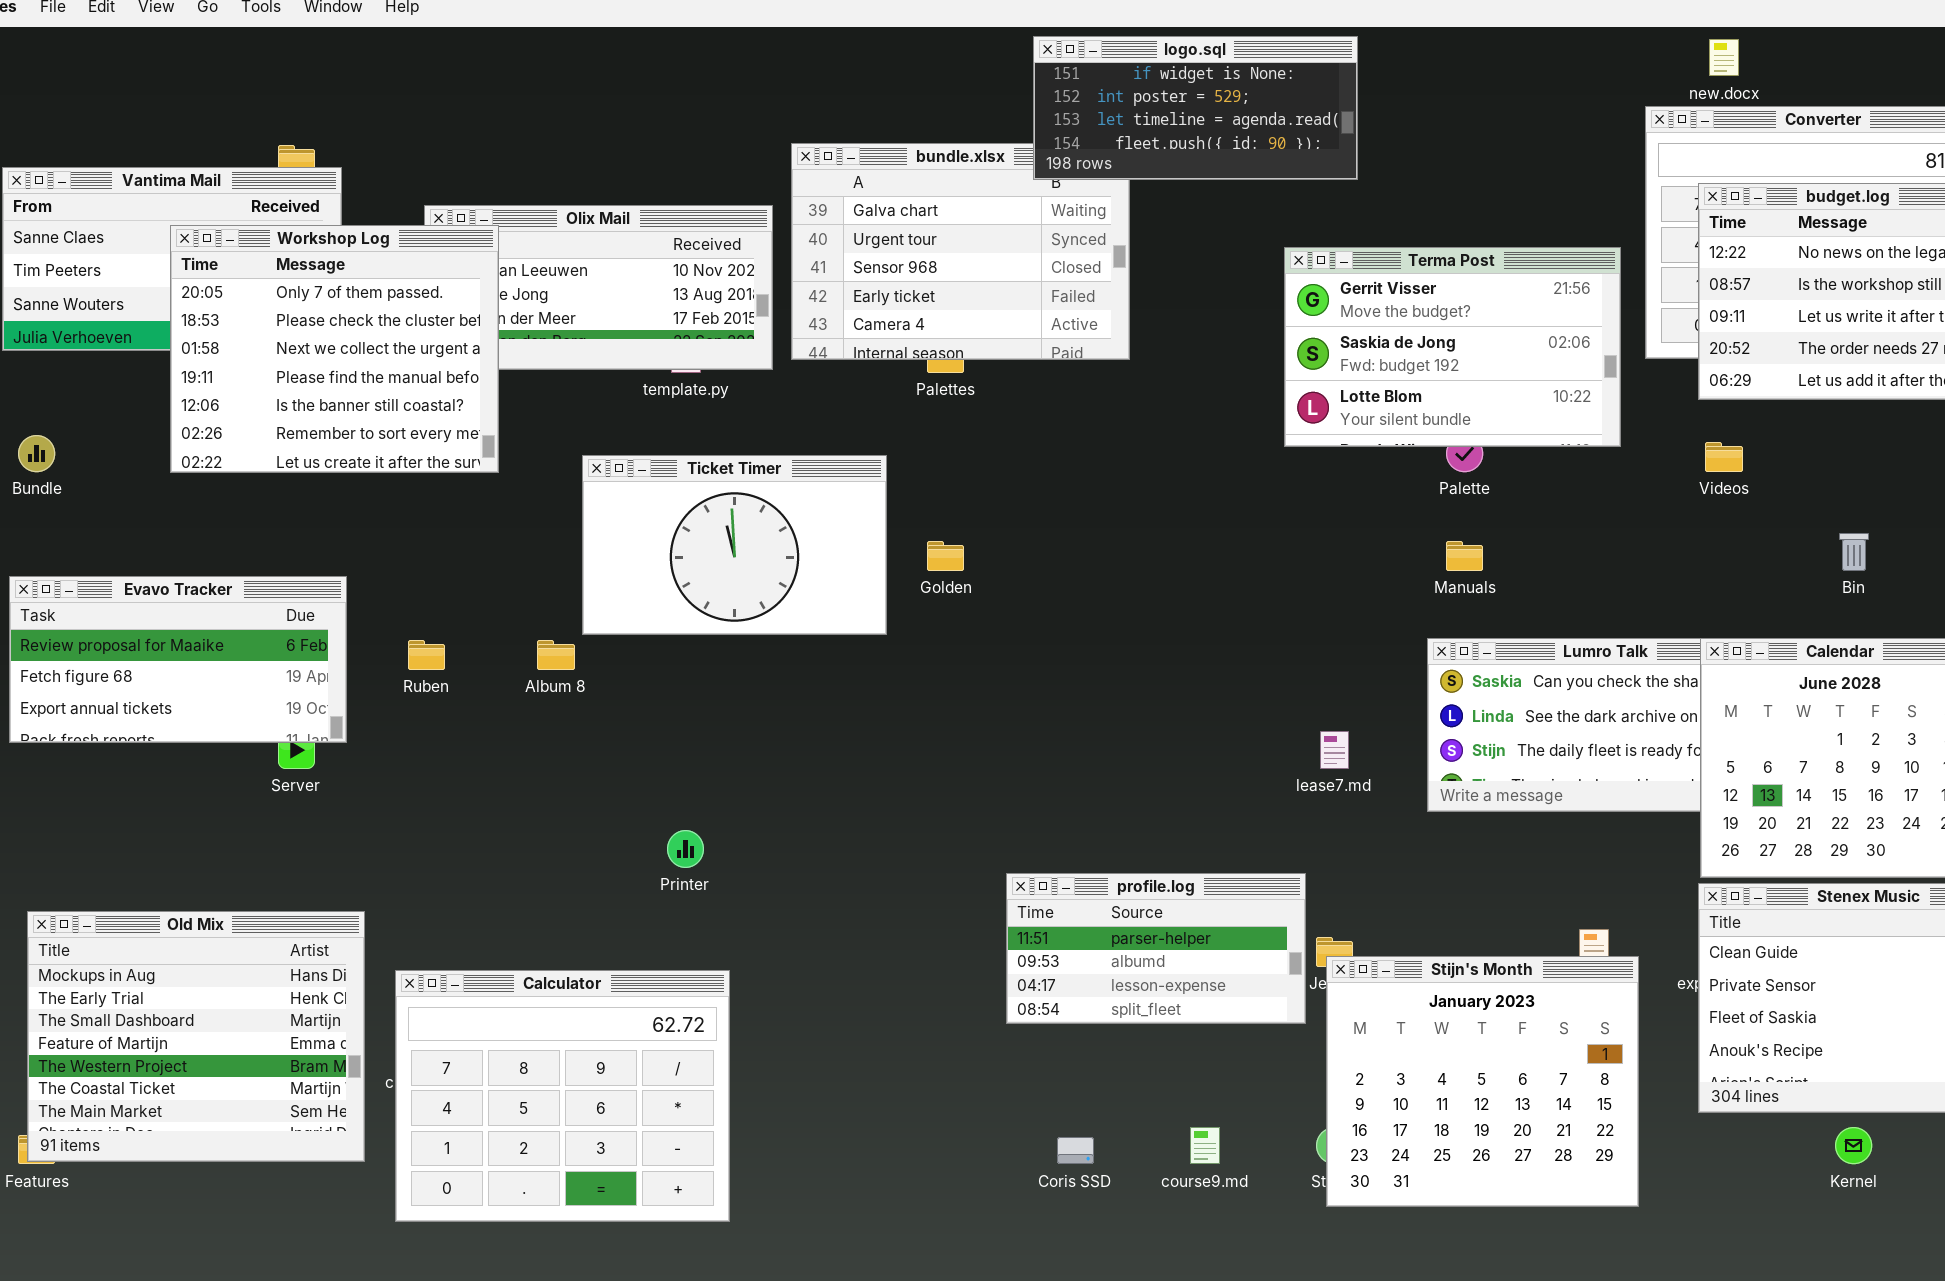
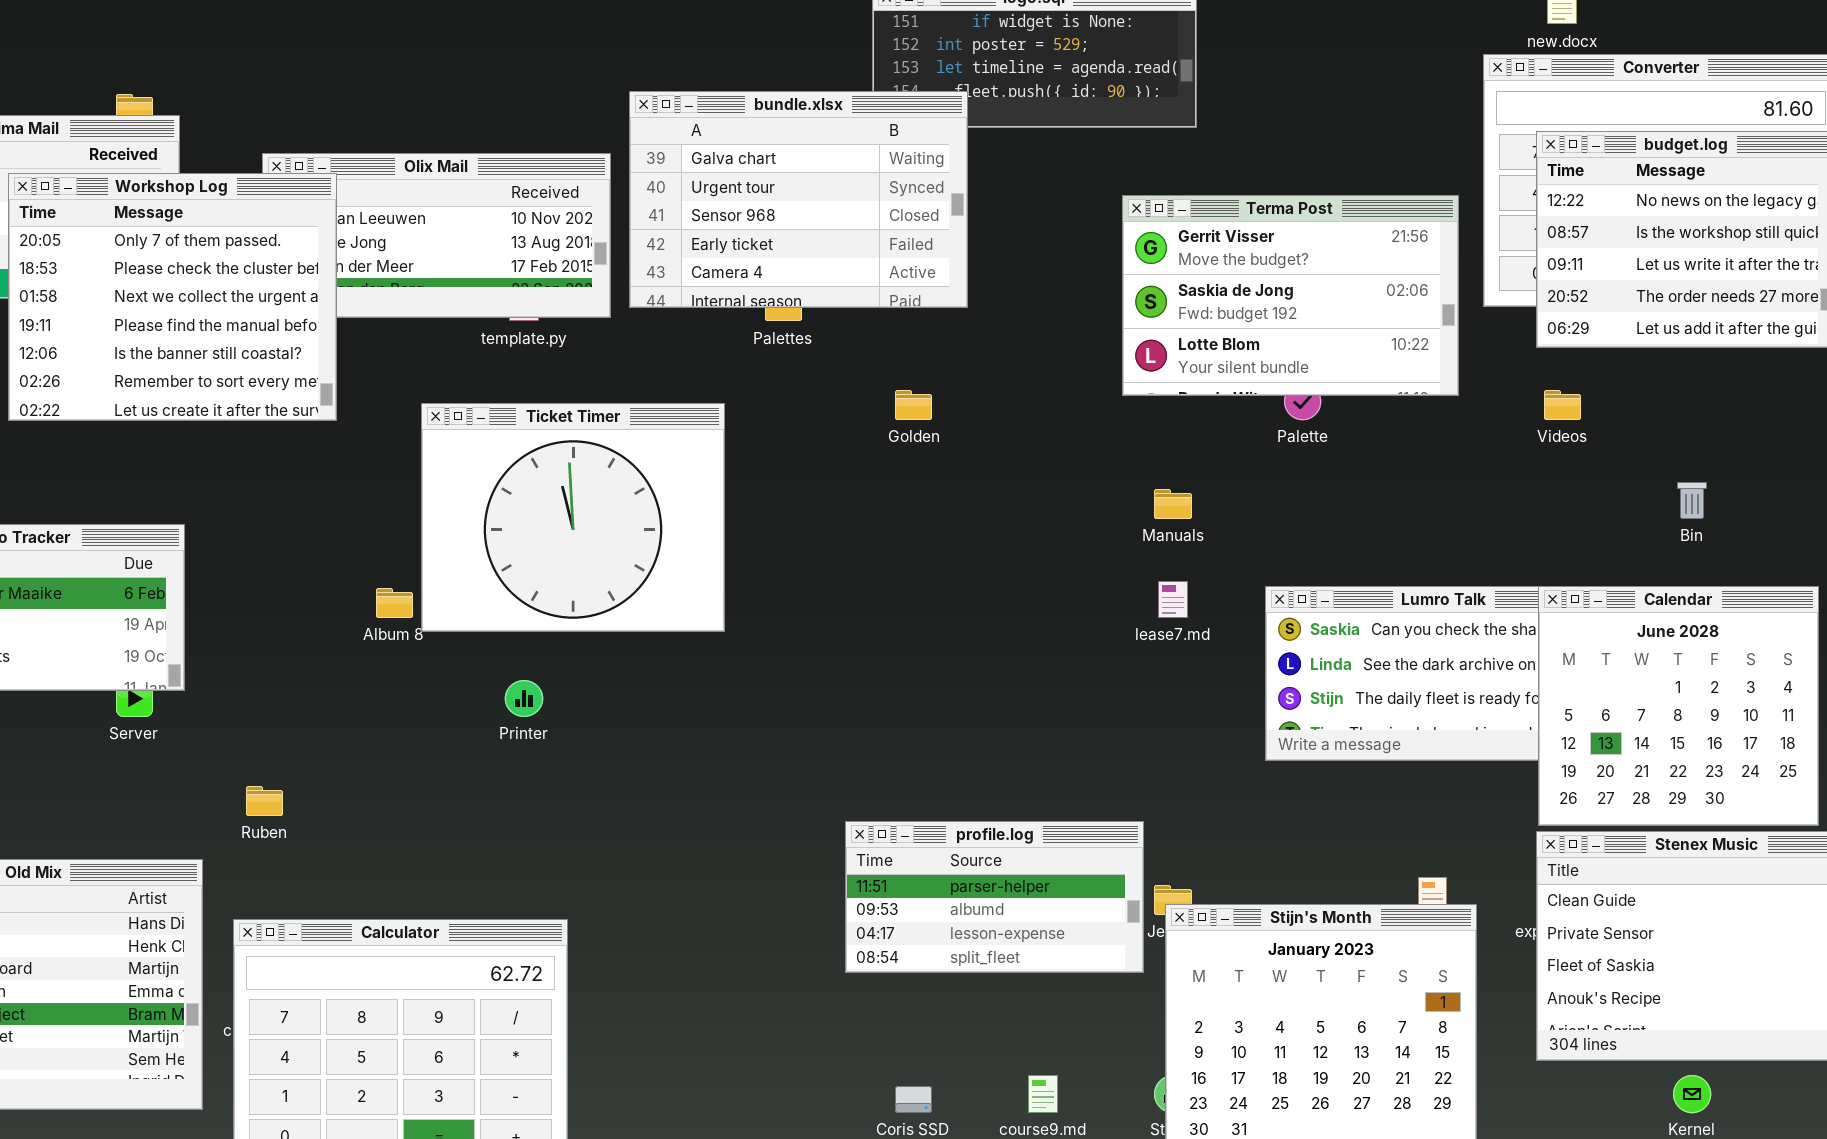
bundle.xlsx: [791,143,1130,360] -> [629,91,968,308], raised
Ticket Timer: [582,455,887,635] -> [421,403,725,632], resized
Golden: [927,541,964,571] -> [895,390,932,420], moved
Manuals: [1446,541,1483,571] -> [1154,489,1192,519], moved
Ruben: [408,640,445,670] -> [246,786,283,816], moved
lease7.md: [1320,731,1349,769] -> [1158,581,1188,618], moved
Printer: [667,830,704,868] -> [505,680,543,717], moved

